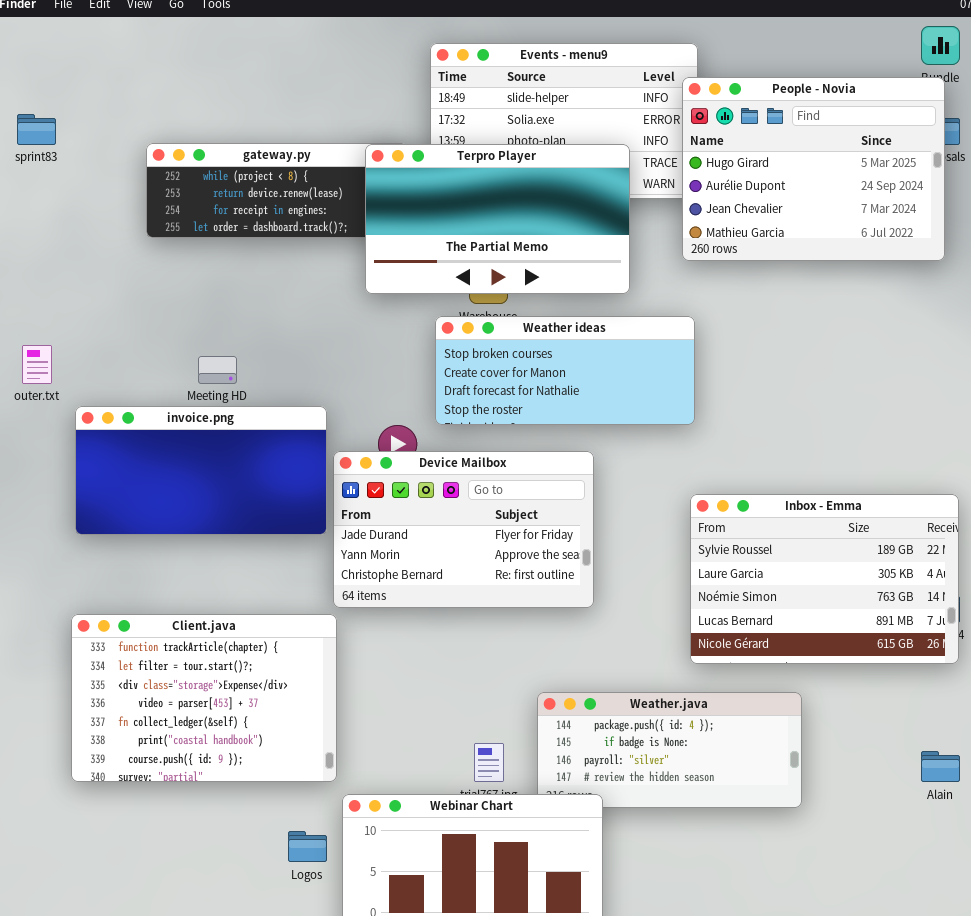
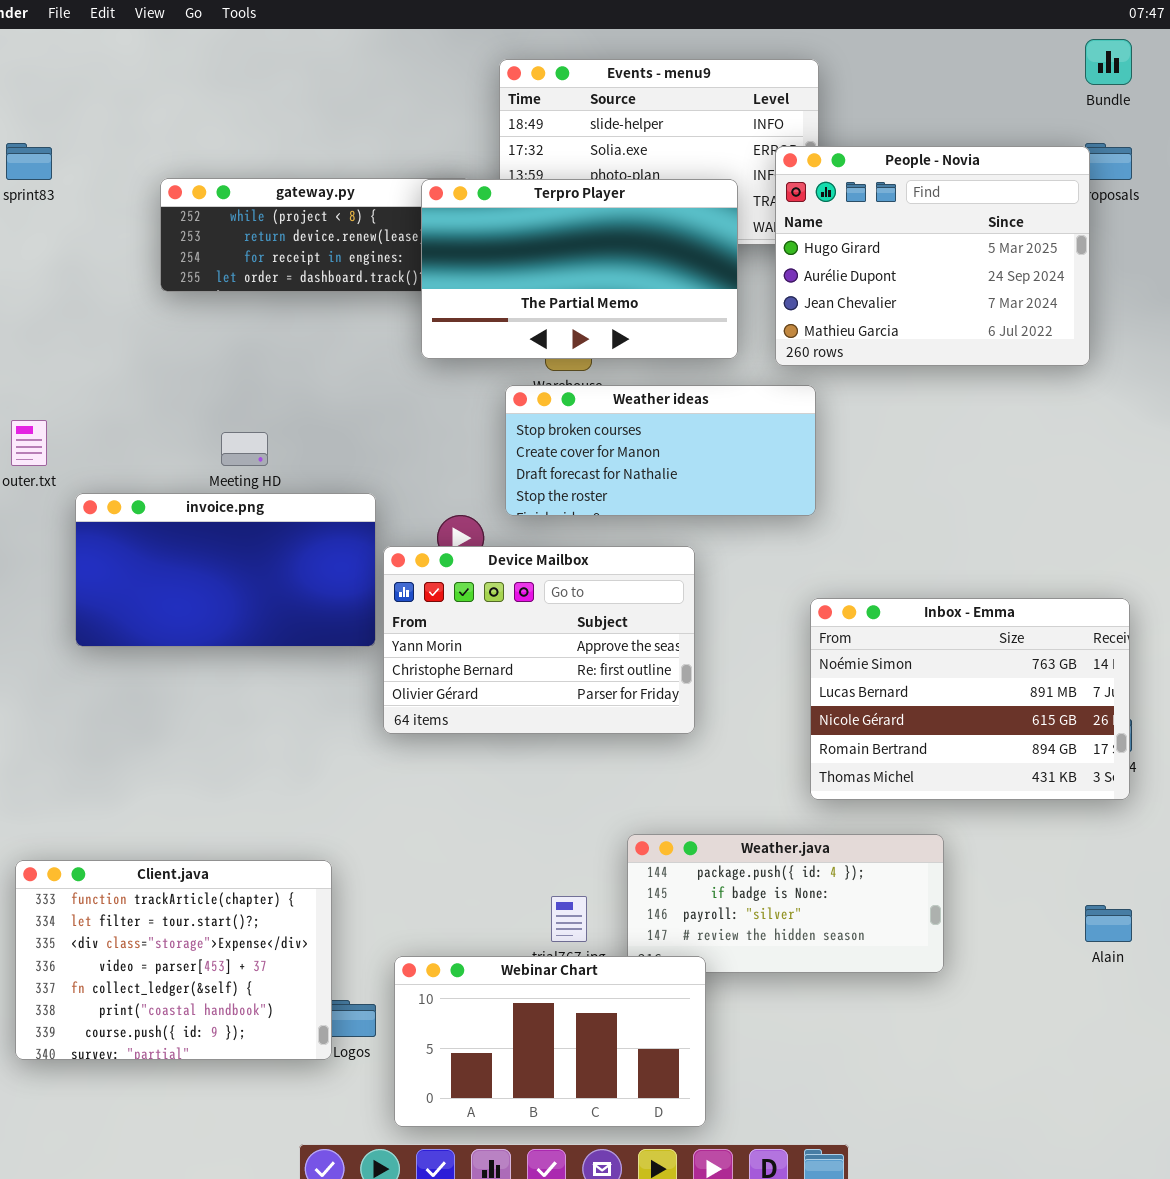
People - Novia: [682,77,945,261] -> [775,146,1090,366], moved
Device Mailbox: [333,451,594,608] -> [383,546,695,734], scrolled down 1 row
Inbox - Emma: [690,494,959,664] -> [810,598,1130,800], scrolled down 2 rows
Client.java: [71,614,337,782] -> [15,860,332,1060], moved

